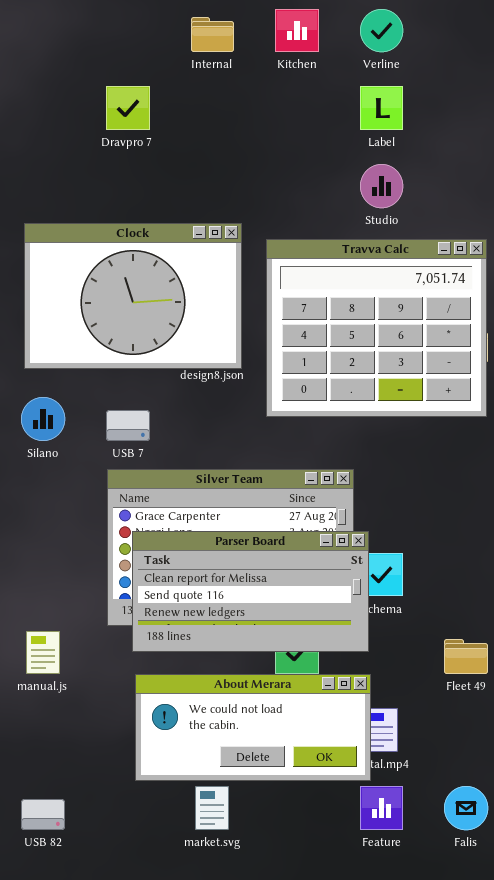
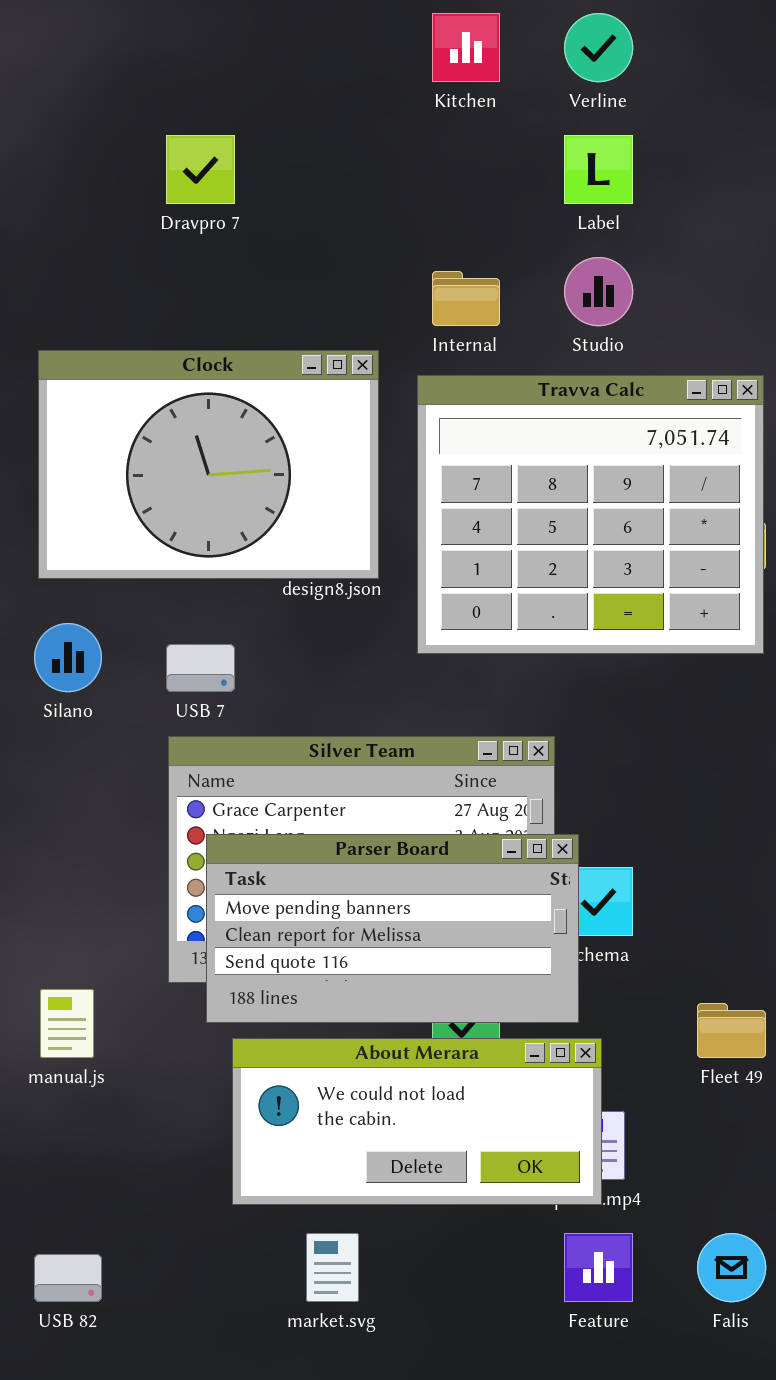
Internal: [191,17,234,52] -> [432,271,500,326], moved
Parser Board: [132,531,369,652] -> [206,834,579,1023], scrolled up 1 row
About Merara: [135,674,371,781] -> [232,1038,602,1205], moved

